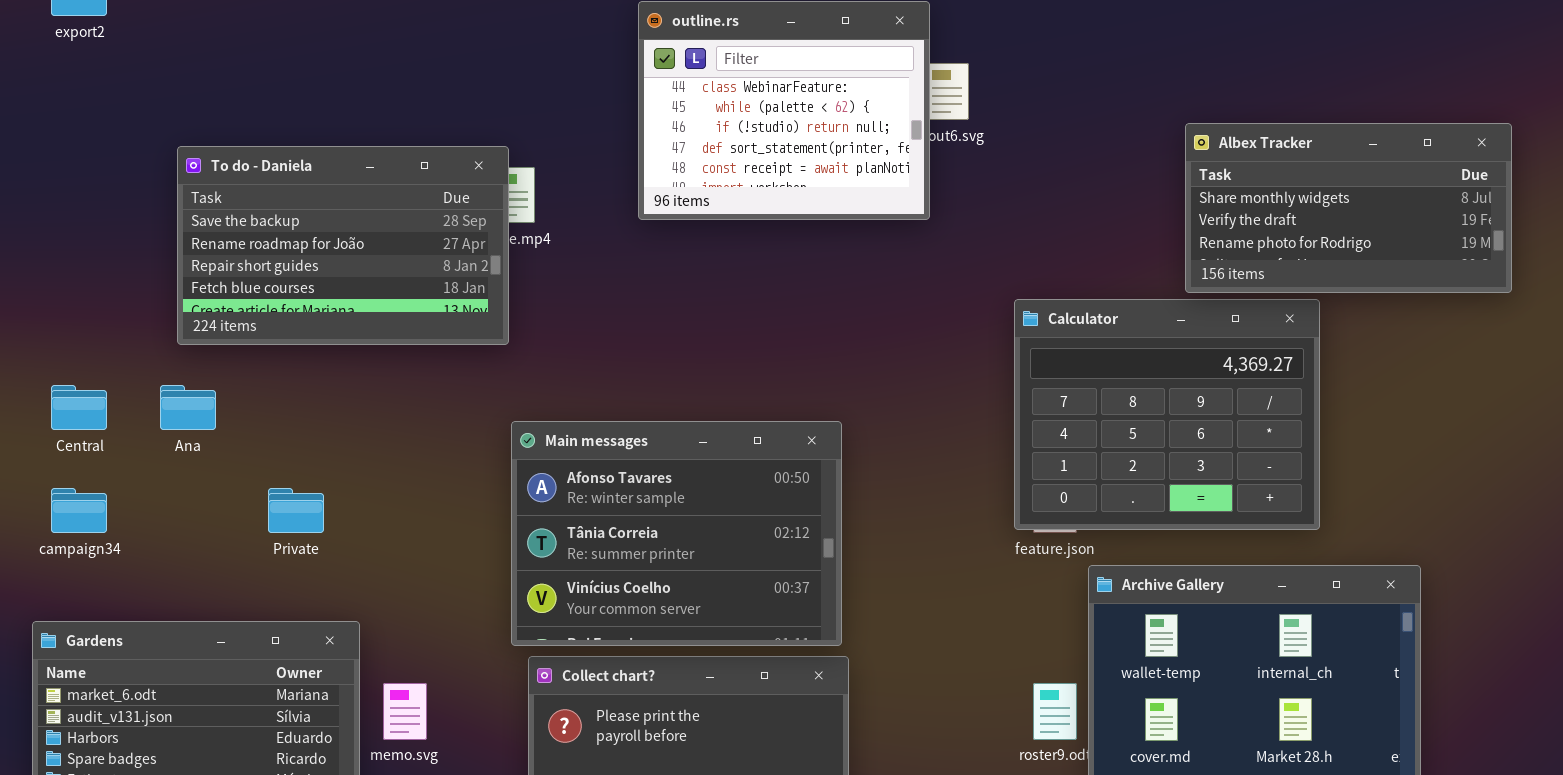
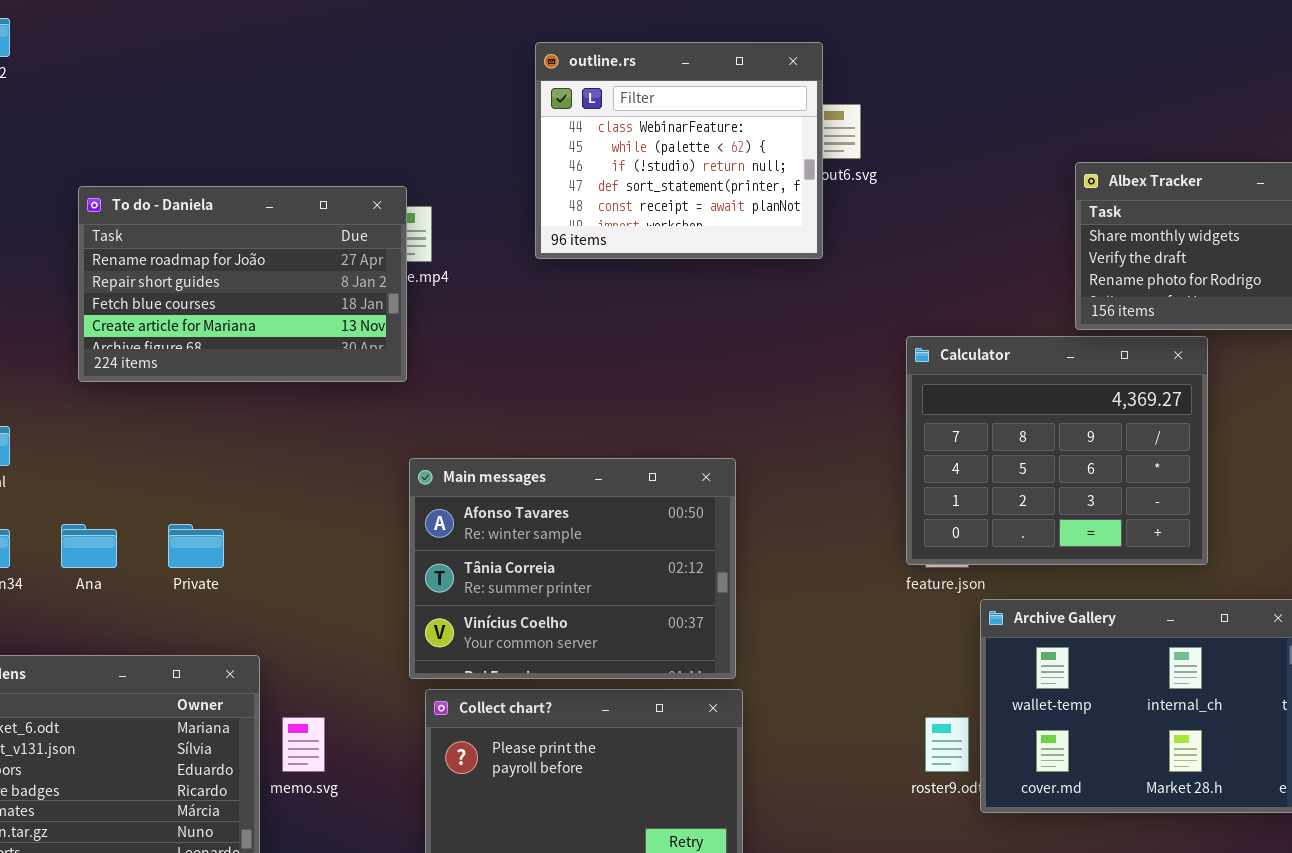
To do - Daniela: [177,146,509,345] -> [78,186,407,382], scrolled down 1 row
Ana: [160,385,216,430] -> [61,524,117,568], moved

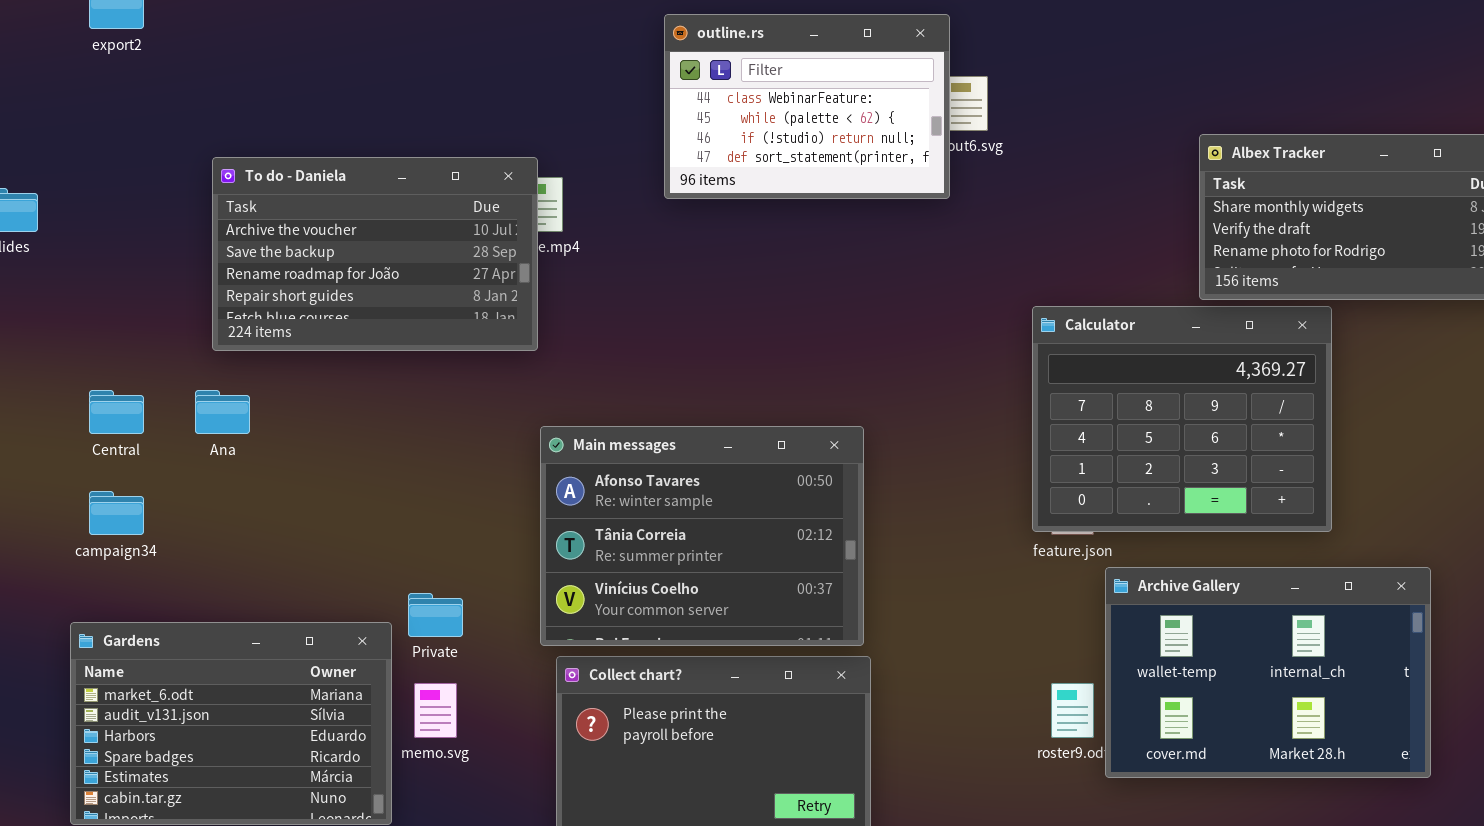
outline.rs: [535,42,823,259] -> [664,14,950,199], resized
To do - Daniela: [78,186,407,382] -> [212,157,538,351], scrolled up 2 rows
Ana: [61,524,117,568] -> [195,390,250,434], moved
Private: [168,524,224,568] -> [408,593,463,637], moved

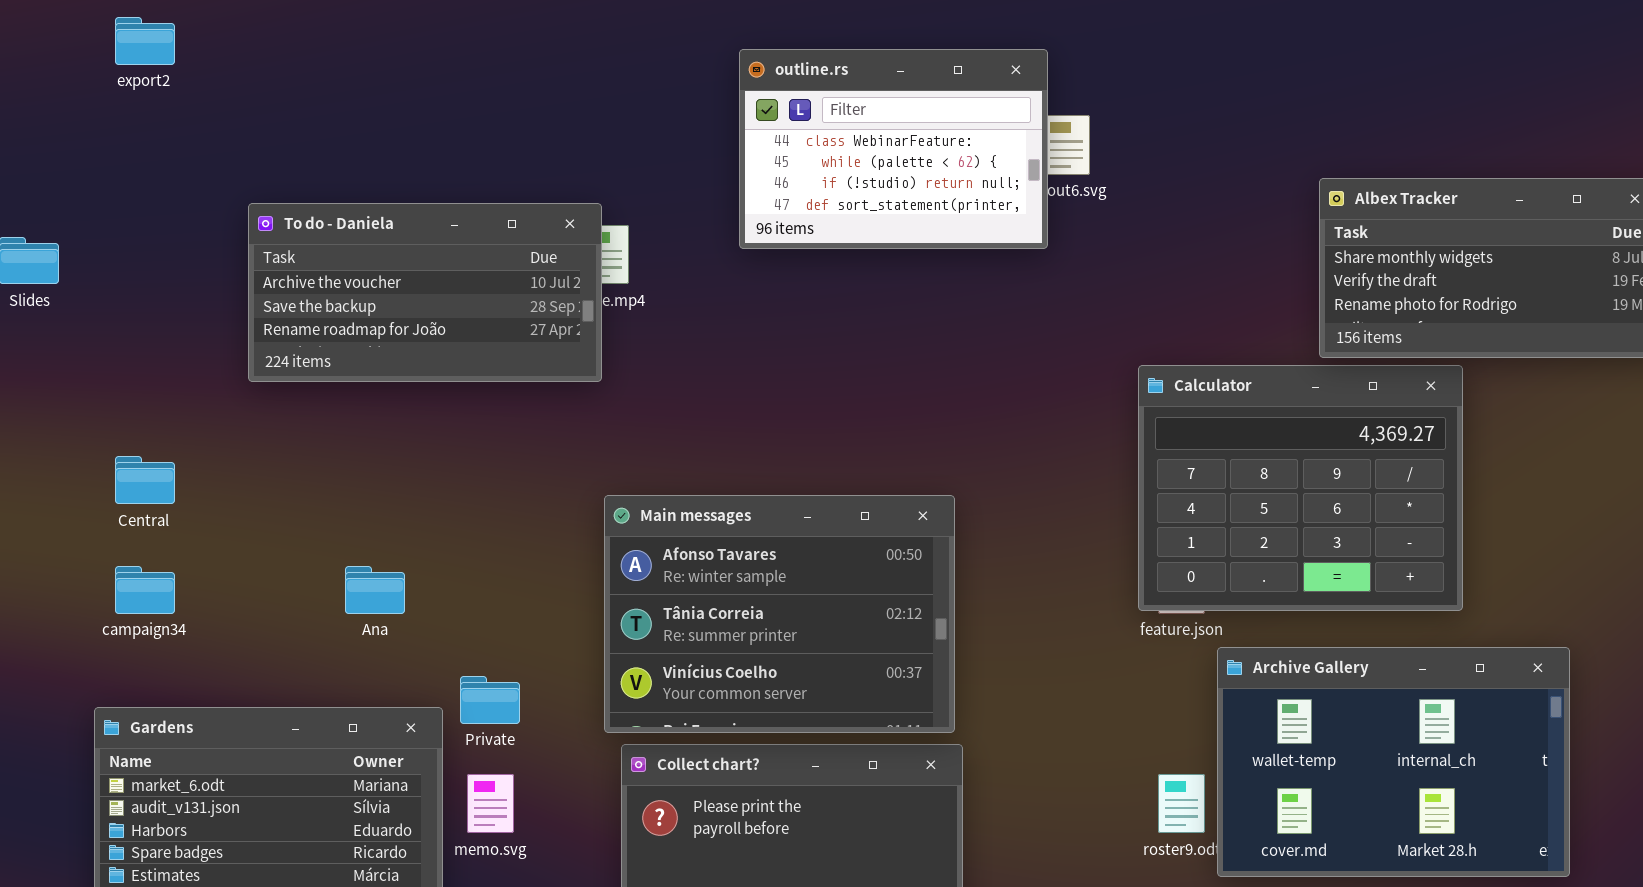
To do - Daniela: [212,157,538,351] -> [248,203,602,382], resized
Ana: [195,390,250,434] -> [345,566,405,614], moved

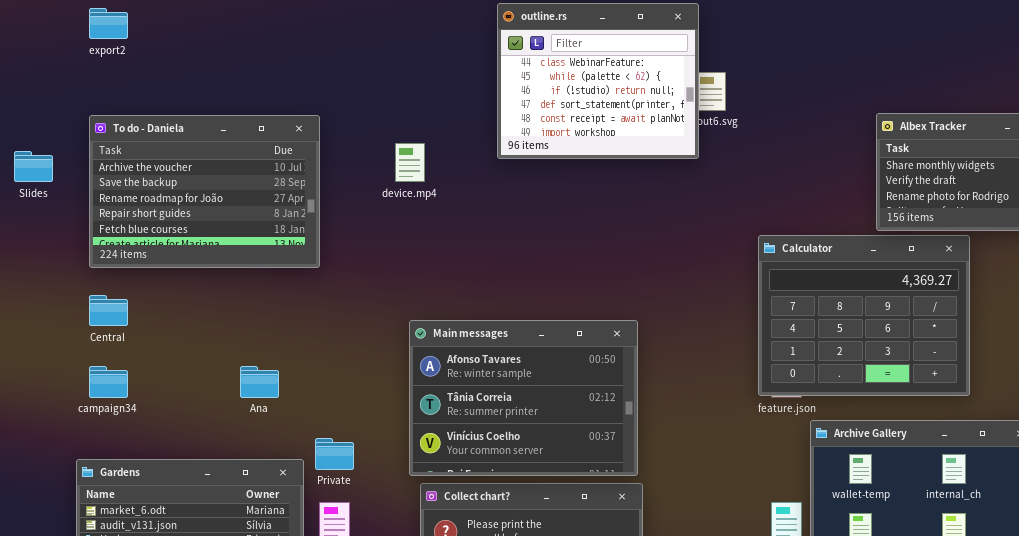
outline.rs: [739,49,1048,249] -> [497,3,699,159], resized
To do - Daniela: [248,203,602,382] -> [89,115,320,268], moved, resized

